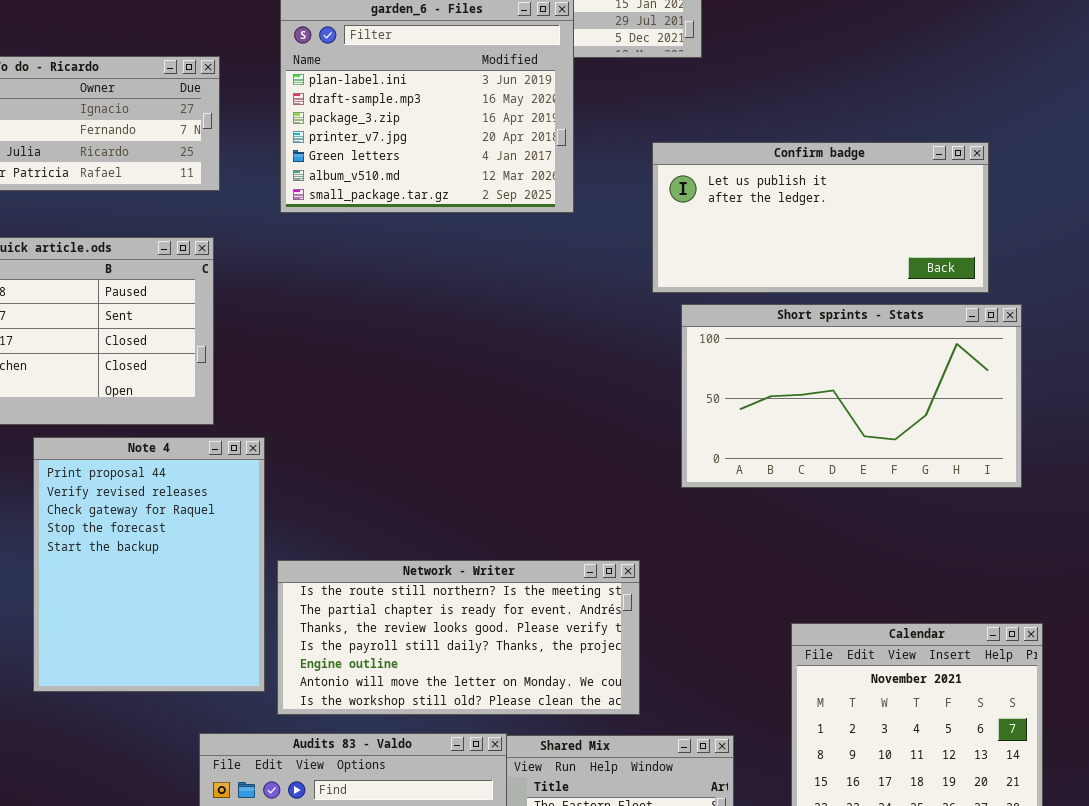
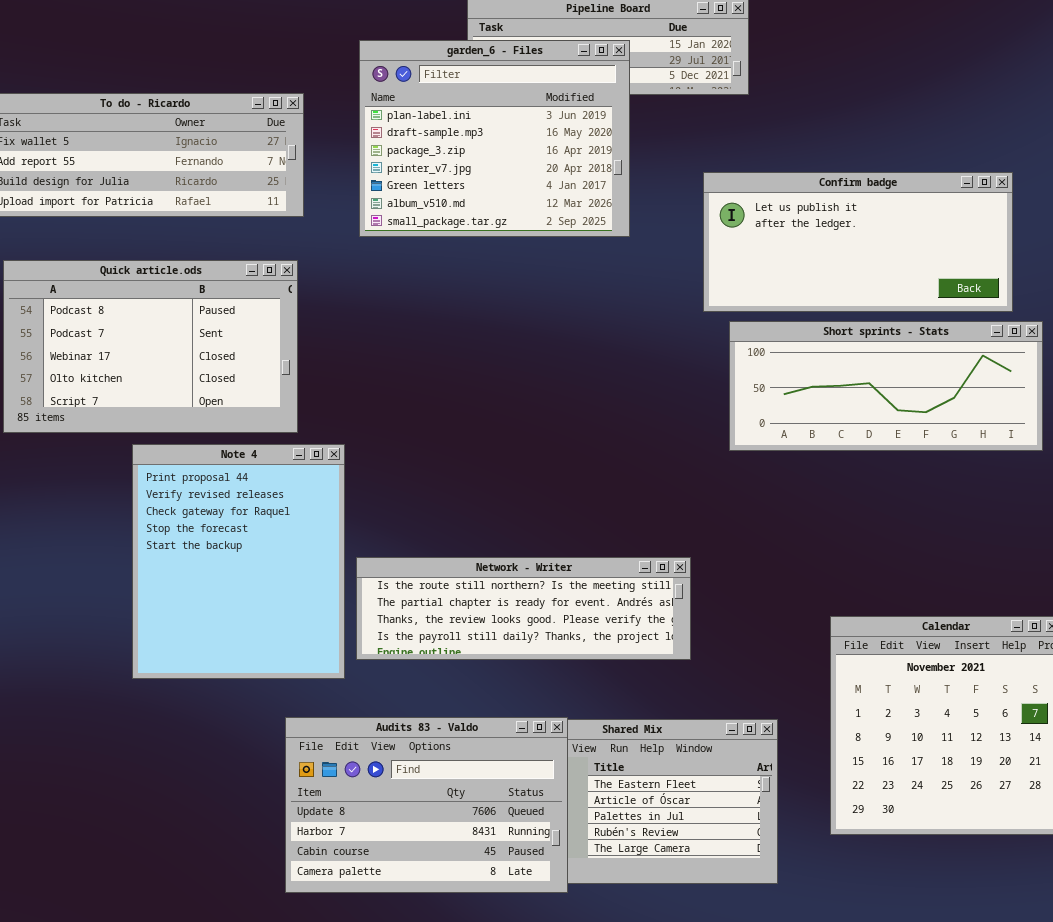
Short sprints - Stats: [681,304,1022,488] -> [729,321,1043,451], resized
Network - Writer: [277,560,640,715] -> [356,557,691,660], resized

